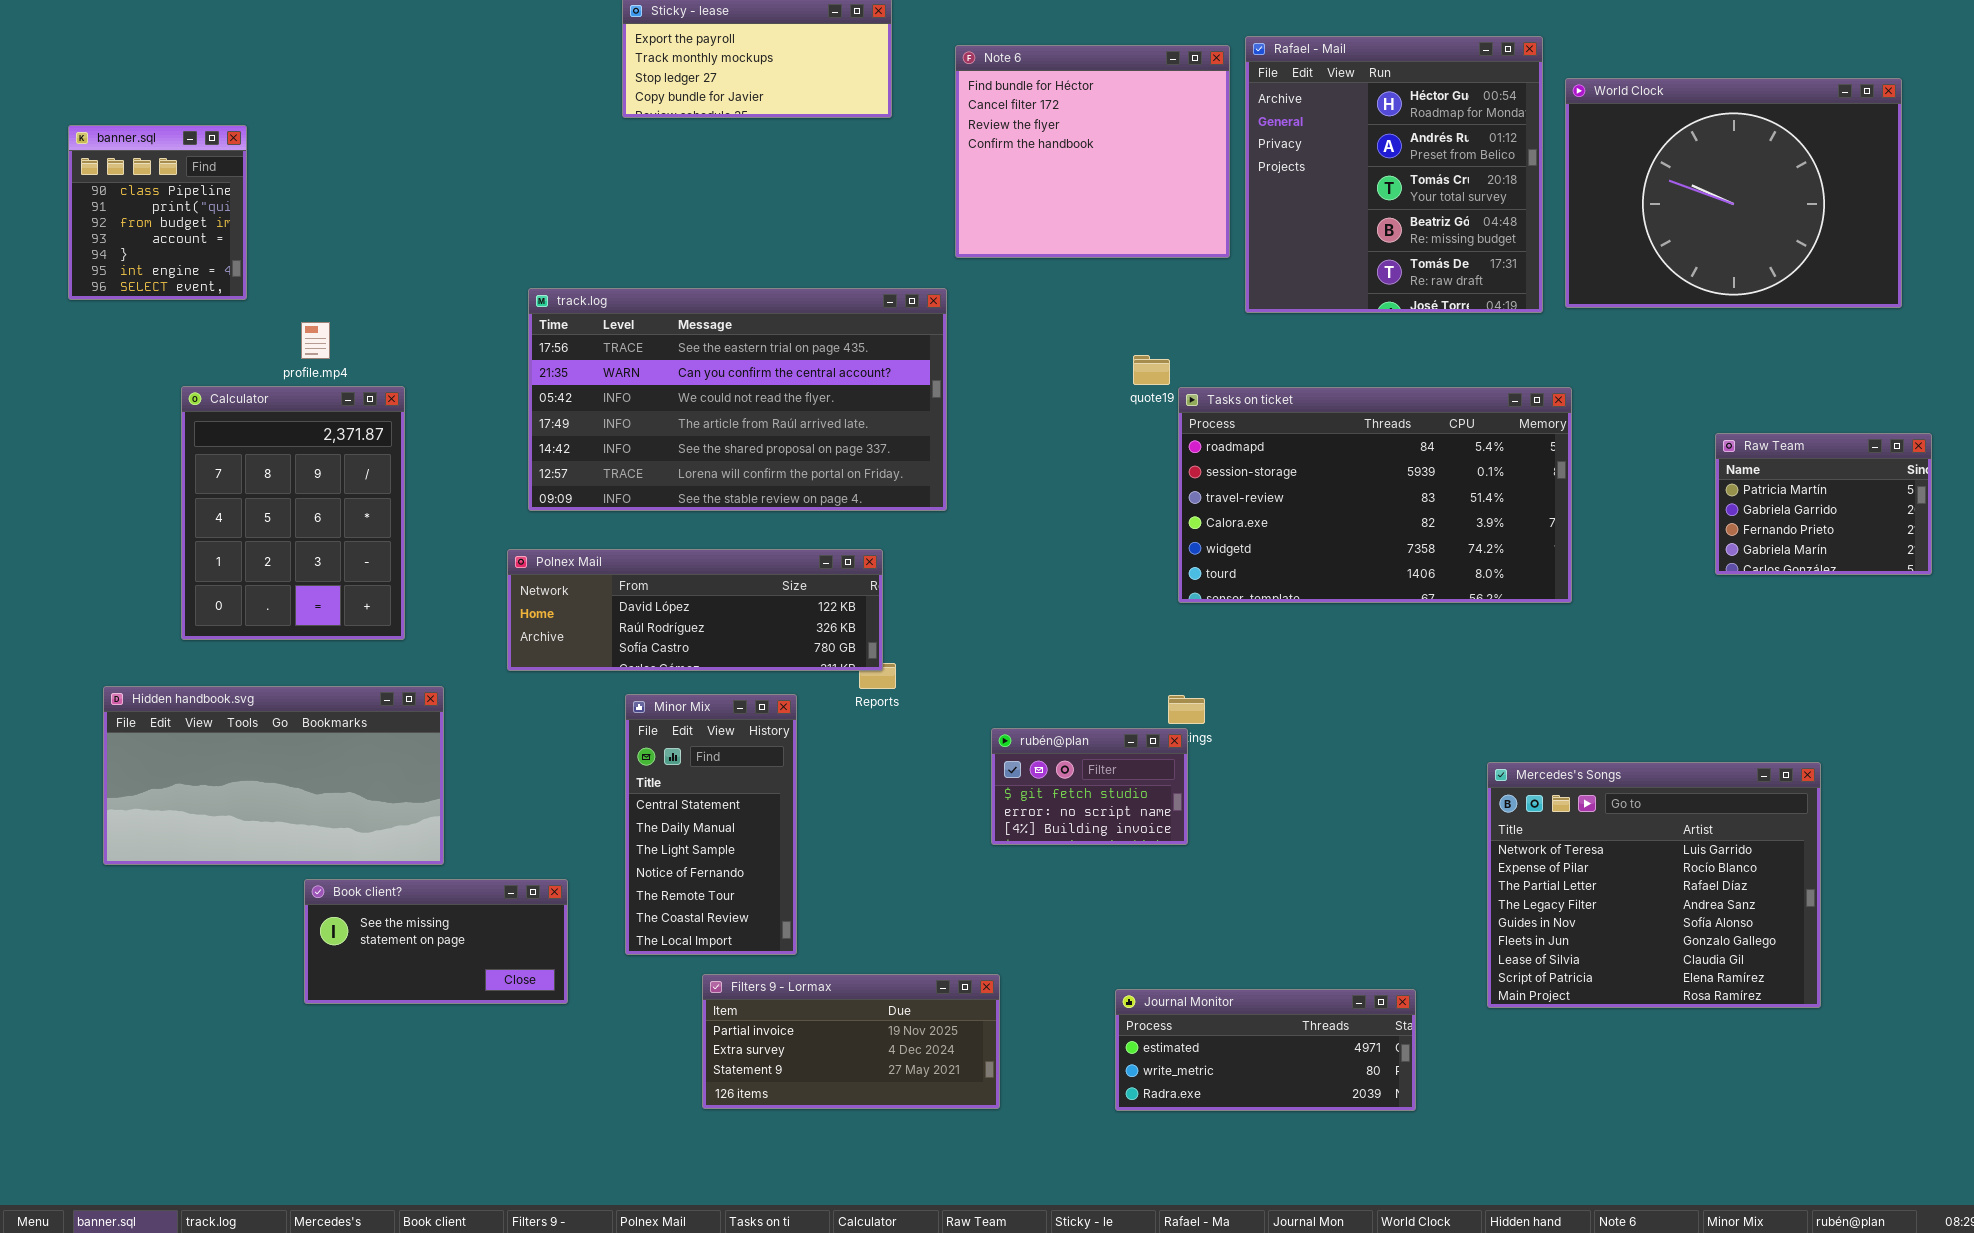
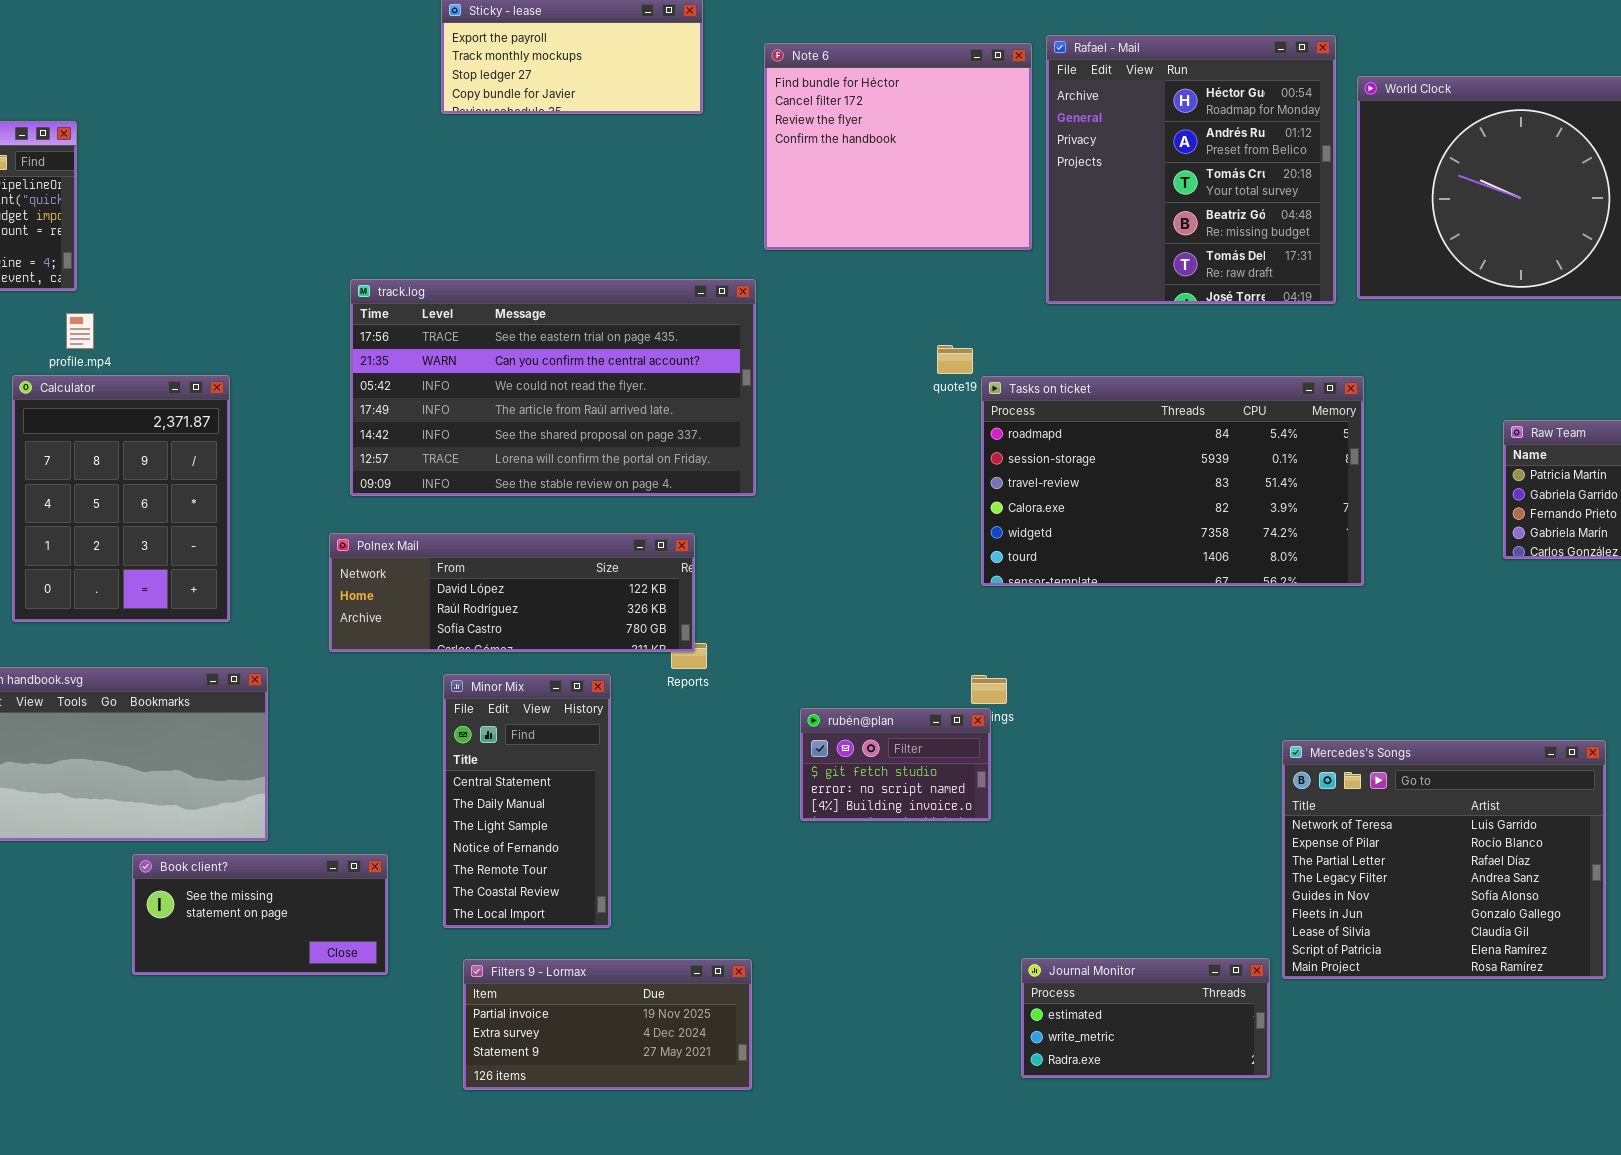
profile.mp4: [301,322,330,359] -> [66,313,94,349], moved
Filters 9 - Lormax: [702,974,1000,1109] -> [463,959,752,1090], moved
Journal Monitor: [1115,989,1416,1111] -> [1021,958,1270,1078], moved, resized

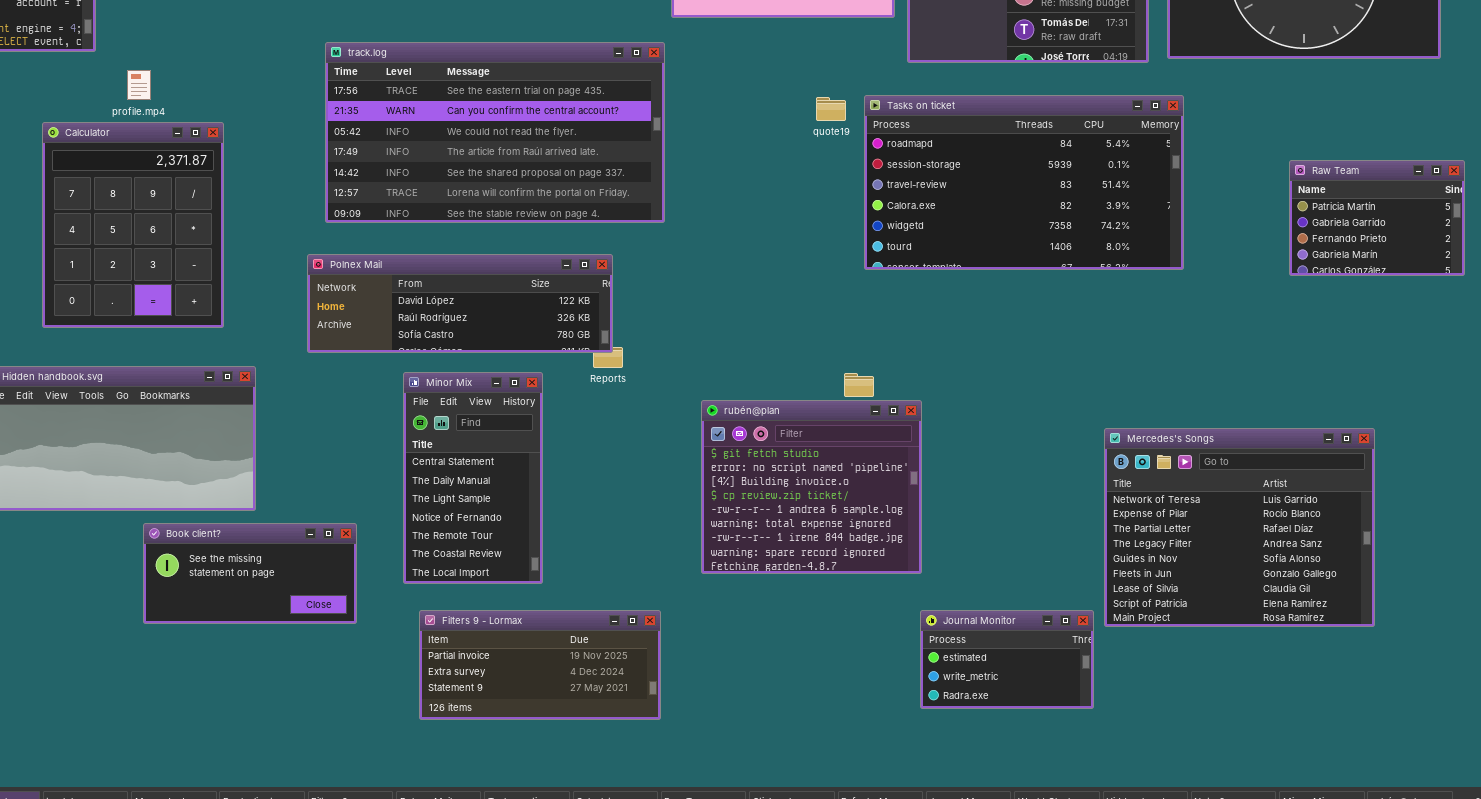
profile.mp4: [66,313,94,349] -> [127,70,151,100], moved
Tasks on ticket: [981,376,1364,586] -> [864,95,1184,270], moved
rubén@plan: [800,708,991,821] -> [701,400,922,574], resized
Journal Monitor: [1021,958,1270,1078] -> [920,610,1094,709], resized

